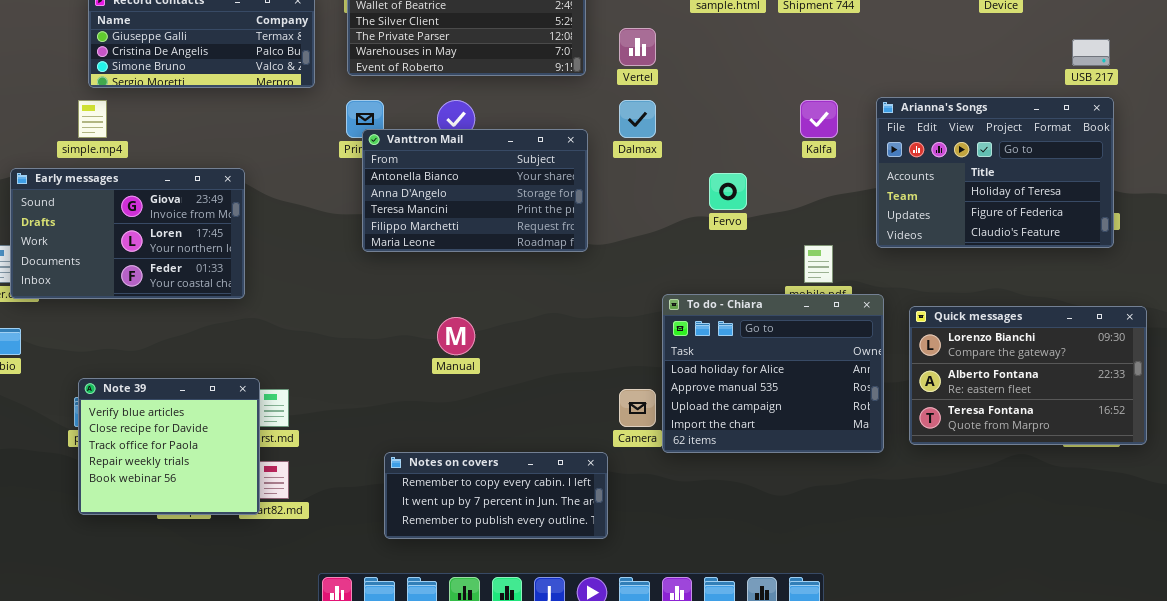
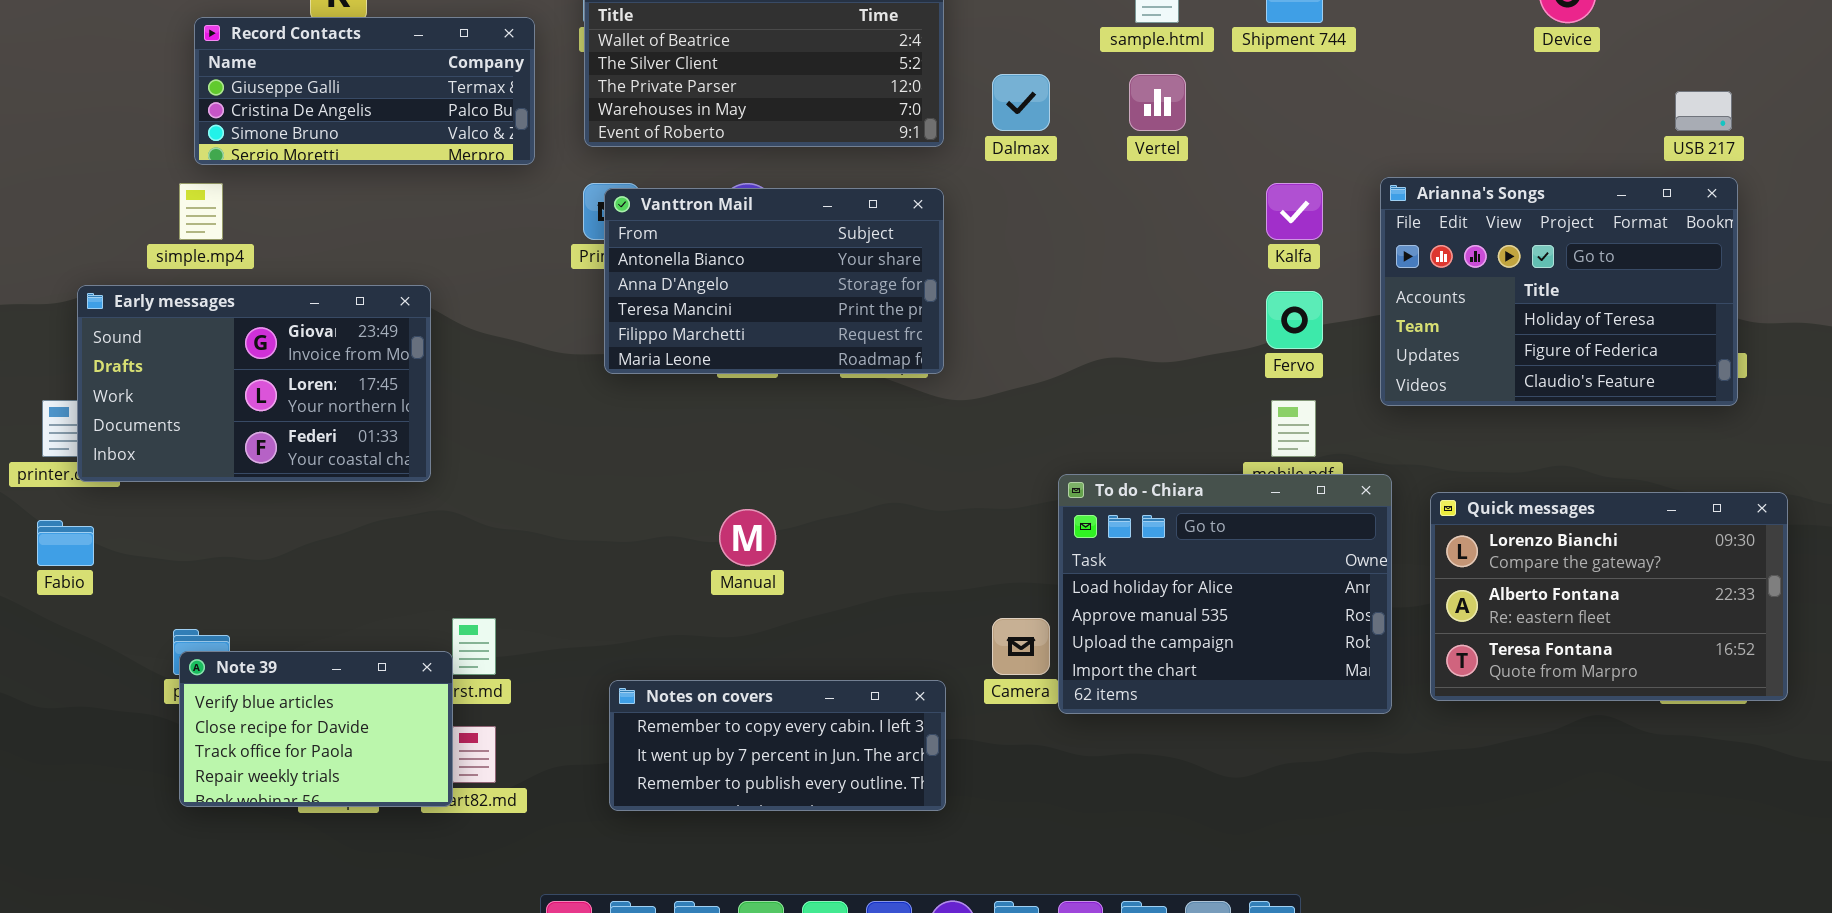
Vertel: [619,28,656,66] -> [1129,74,1186,131], moved
Dalmax: [619,100,656,138] -> [992,74,1050,131], moved
Vanttron Mail: [362,129,588,252] -> [604,188,944,374], moved
Fervo: [709,173,747,210] -> [1266,291,1323,349], moved
Note 39: [78,378,260,515] -> [179,651,453,807], resized
Notes on covers: [384,452,608,539] -> [609,680,946,811], moved

